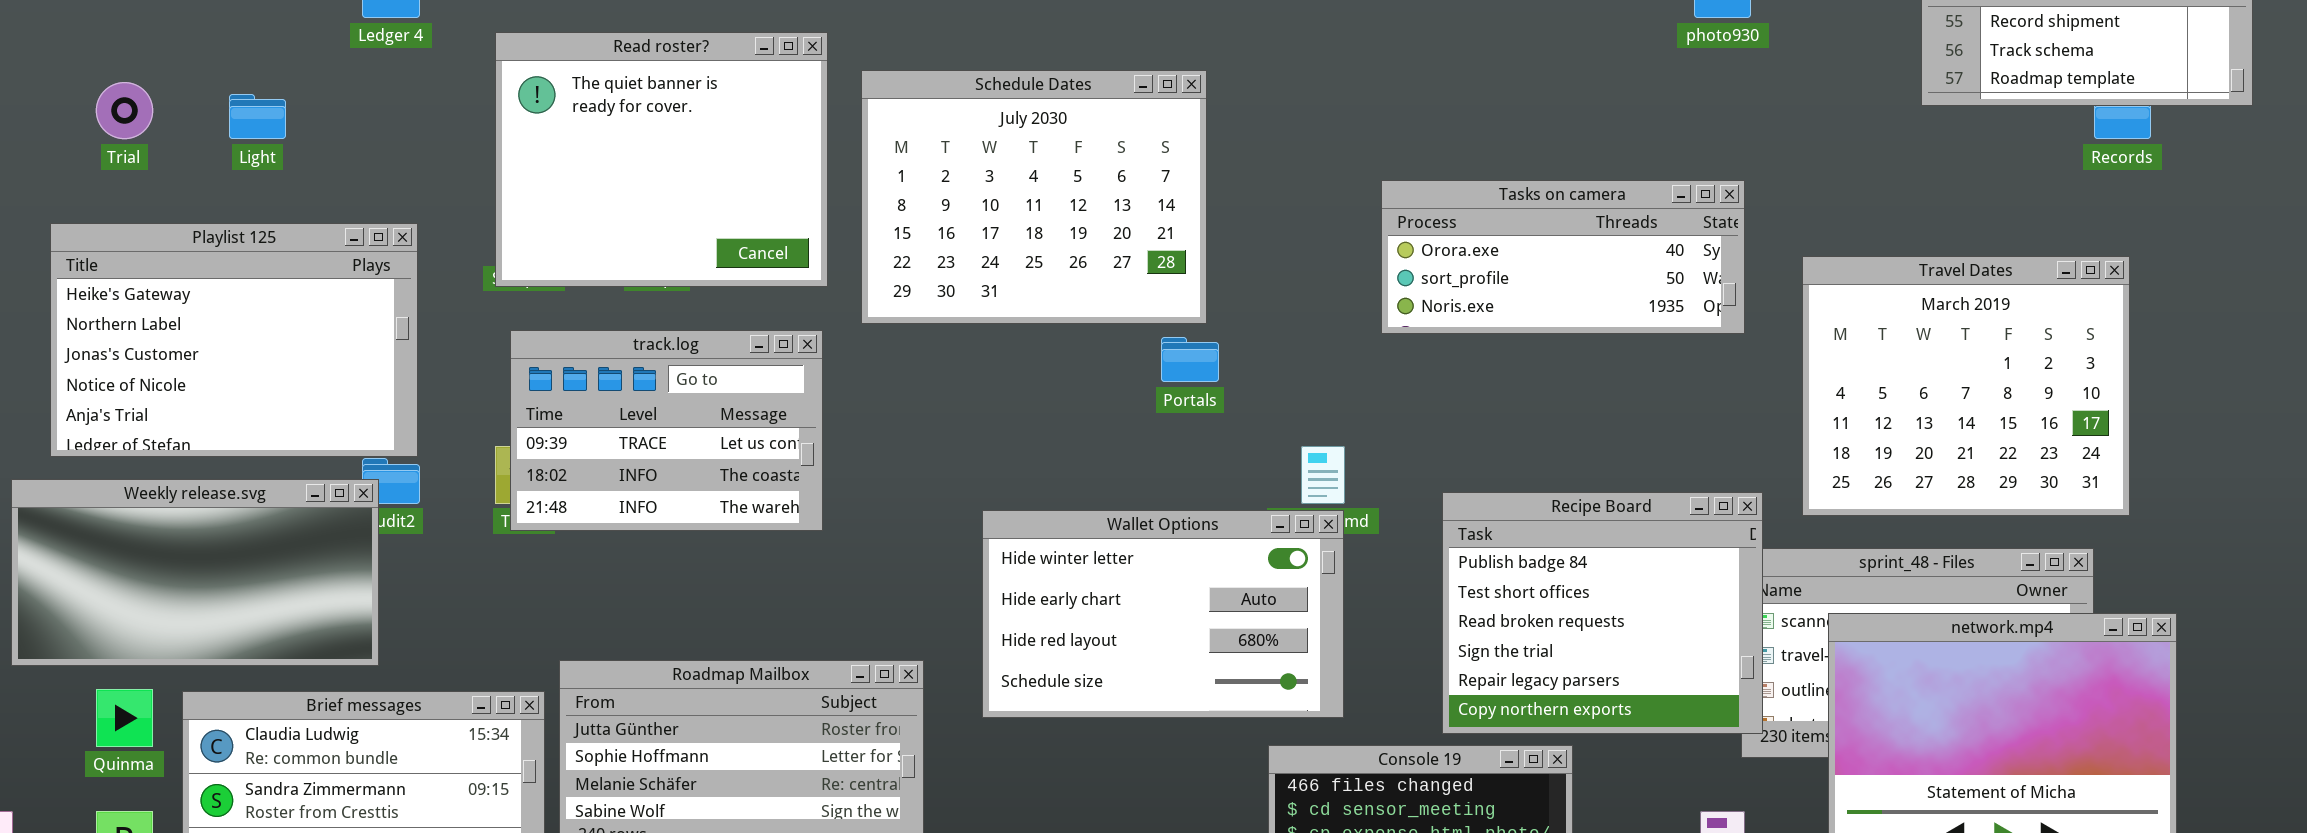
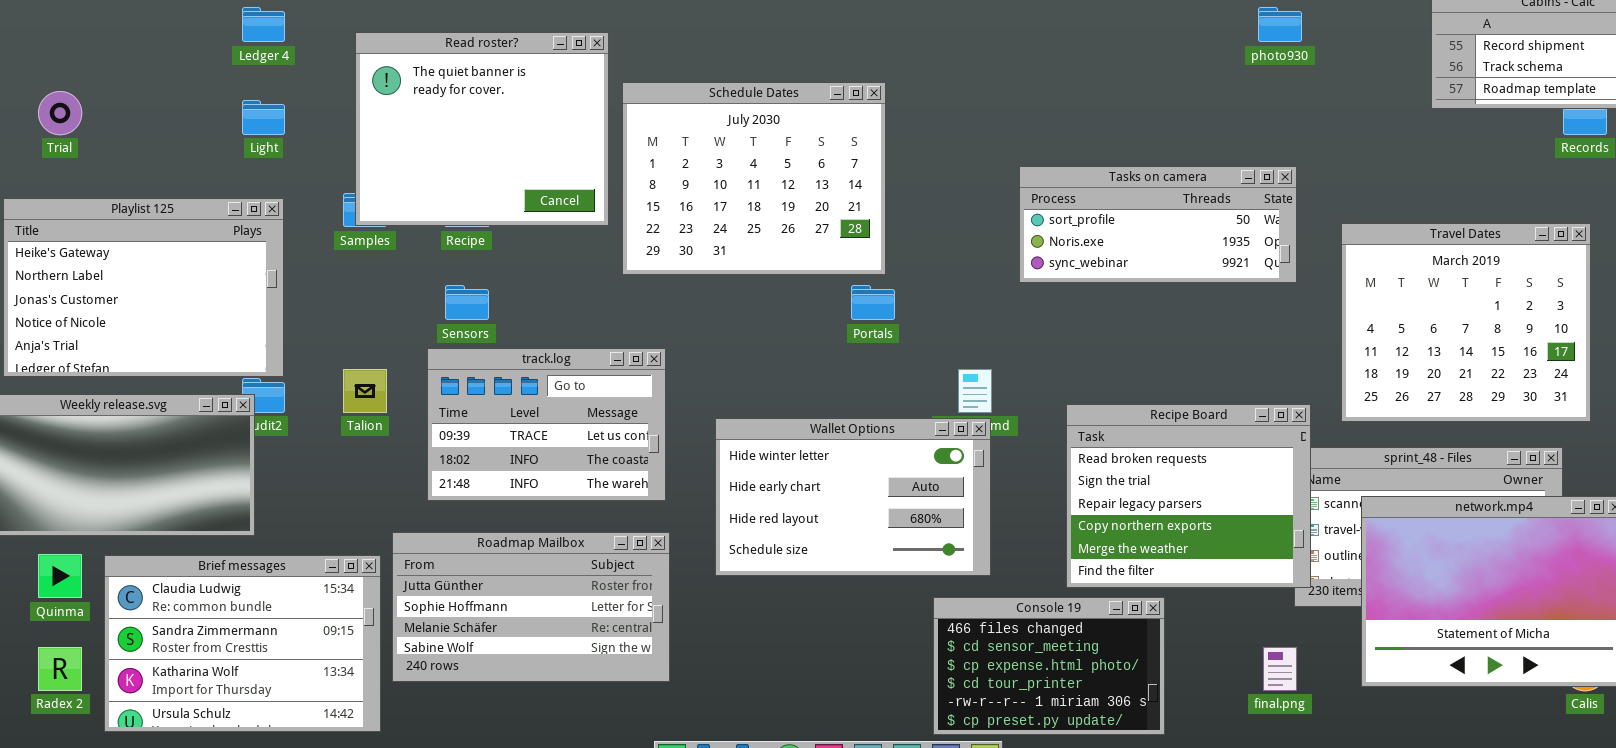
Read roster?: [495,32,828,287] -> [355,32,609,226], moved
Light: [229,94,286,139] -> [242,100,285,135], moved
Tasks on camera: [1381,180,1745,334] -> [1019,166,1297,283], scrolled down 1 row
track.log: [510,330,823,531] -> [427,348,666,501], moved
Recipe Board: [1442,492,1763,734] -> [1066,404,1311,588], scrolled down 2 rows

